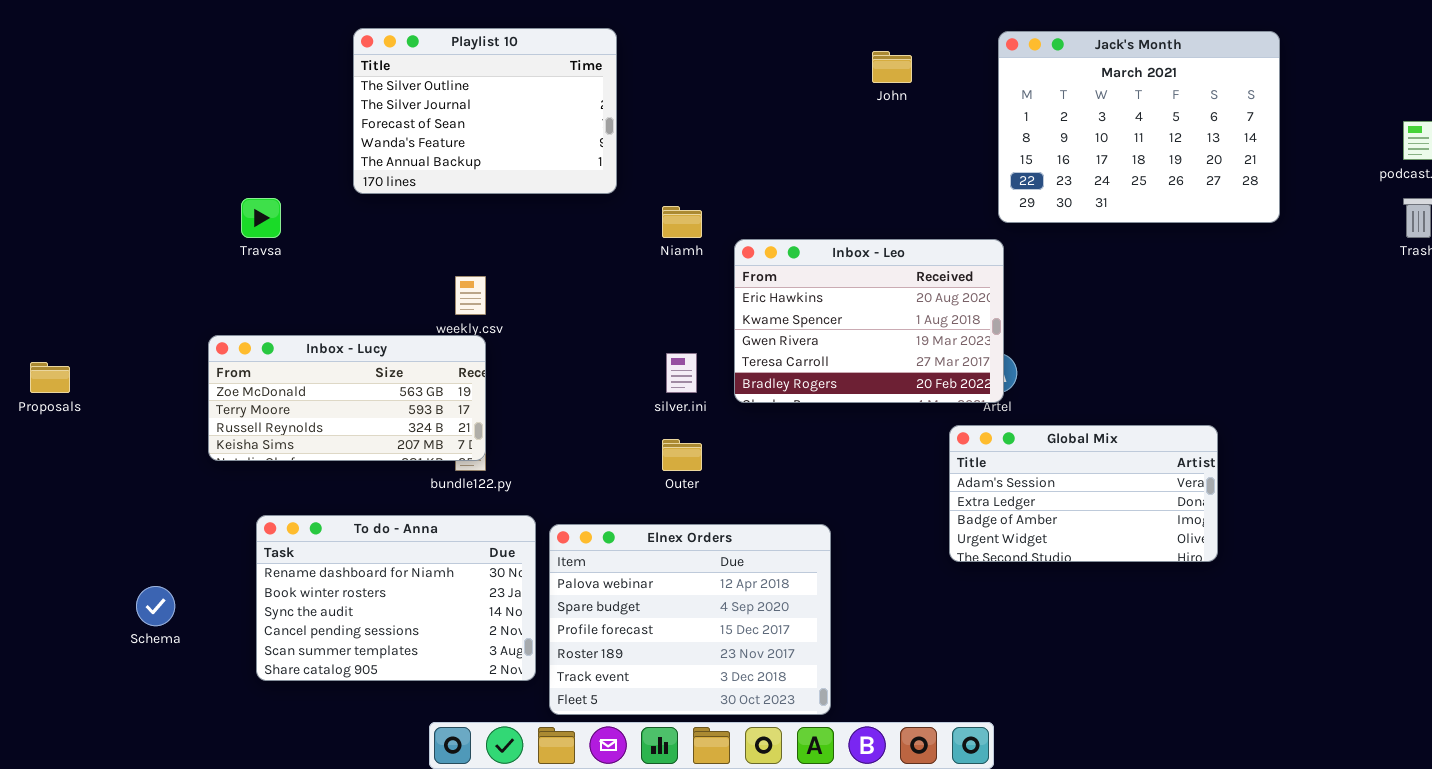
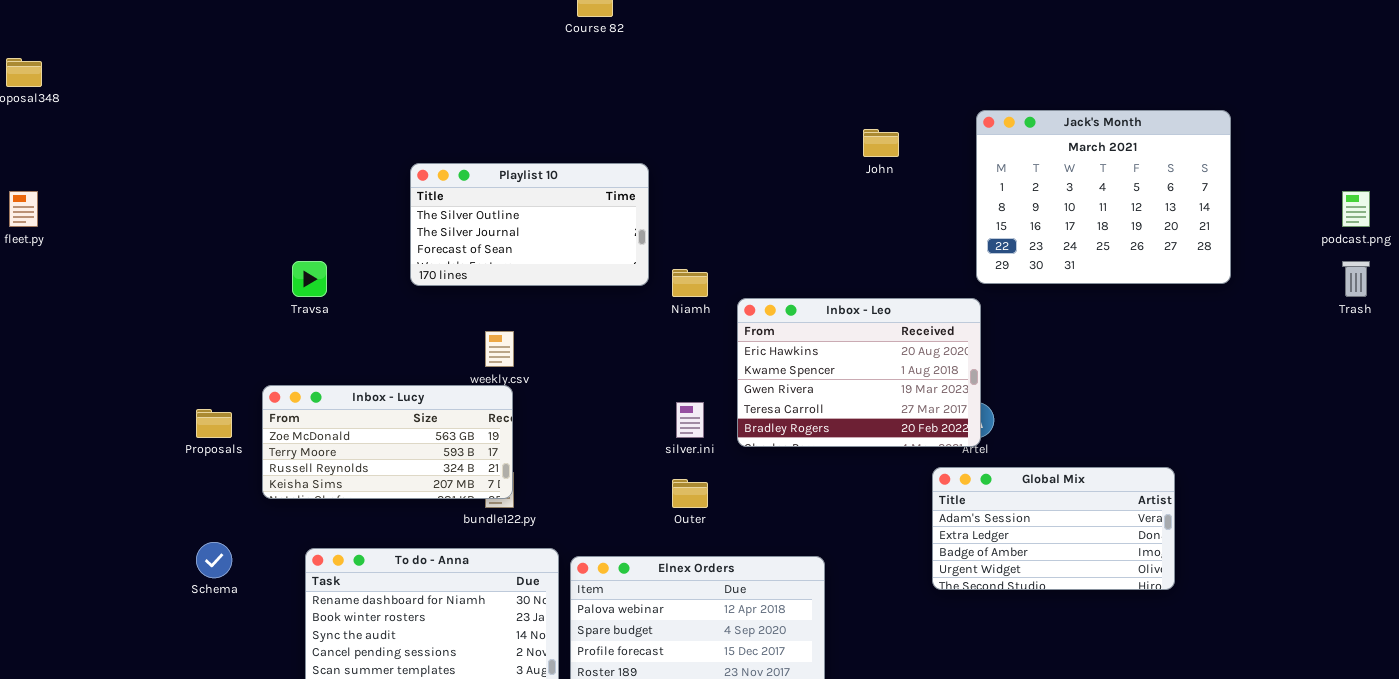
Playlist 10: [353,28,617,194] -> [410,163,649,286], moved, resized
Proposals: [30,362,70,393] -> [196,409,232,438], moved
Schema: [136,586,175,626] -> [196,542,232,578], moved

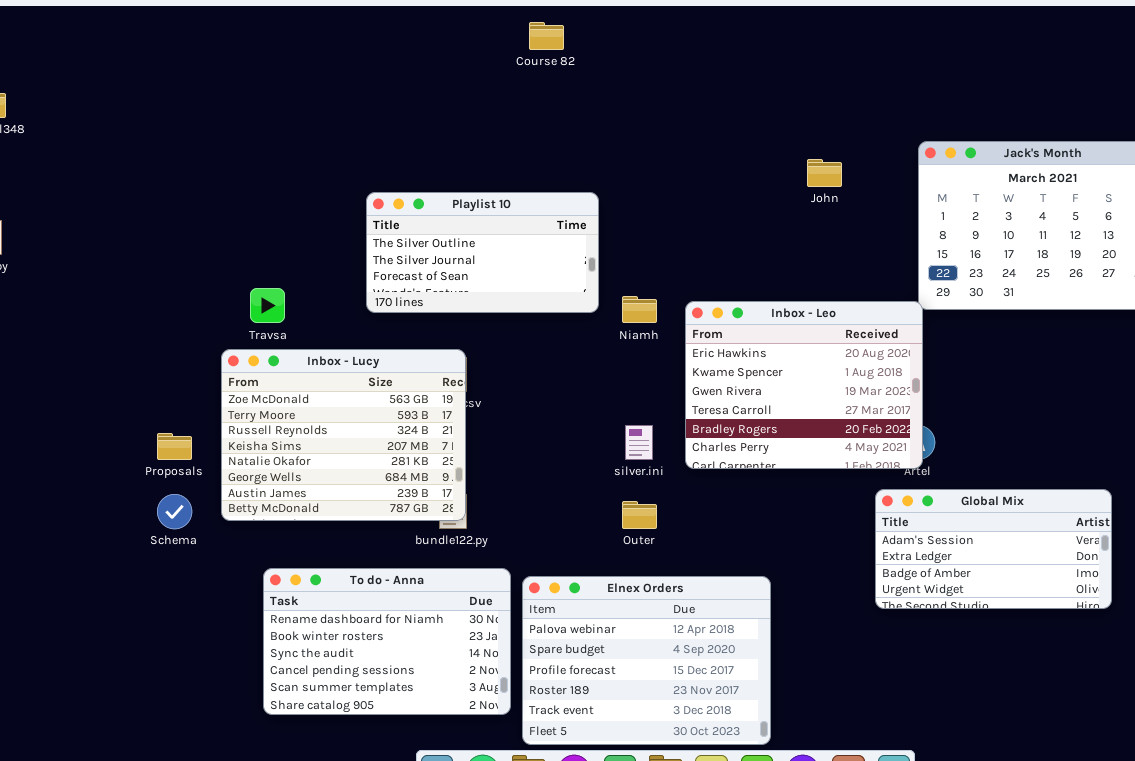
Inbox - Leo: [737,298,981,447] -> [685,301,923,469], resized
Inbox - Lucy: [262,385,513,499] -> [221,349,466,521], resized
Schema: [196,542,232,578] -> [157,494,192,529], moved

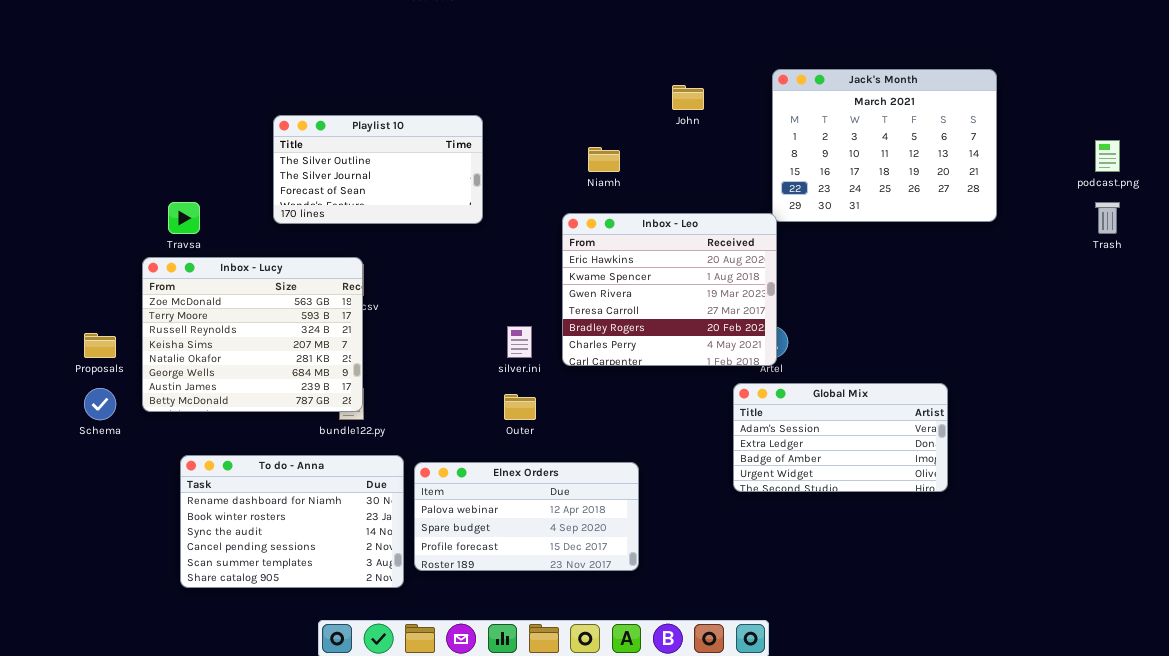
Niamh: [622,296,657,323] -> [588,147,620,172], moved
Elnex Orders: [522,576,771,745] -> [414,462,639,571], resized

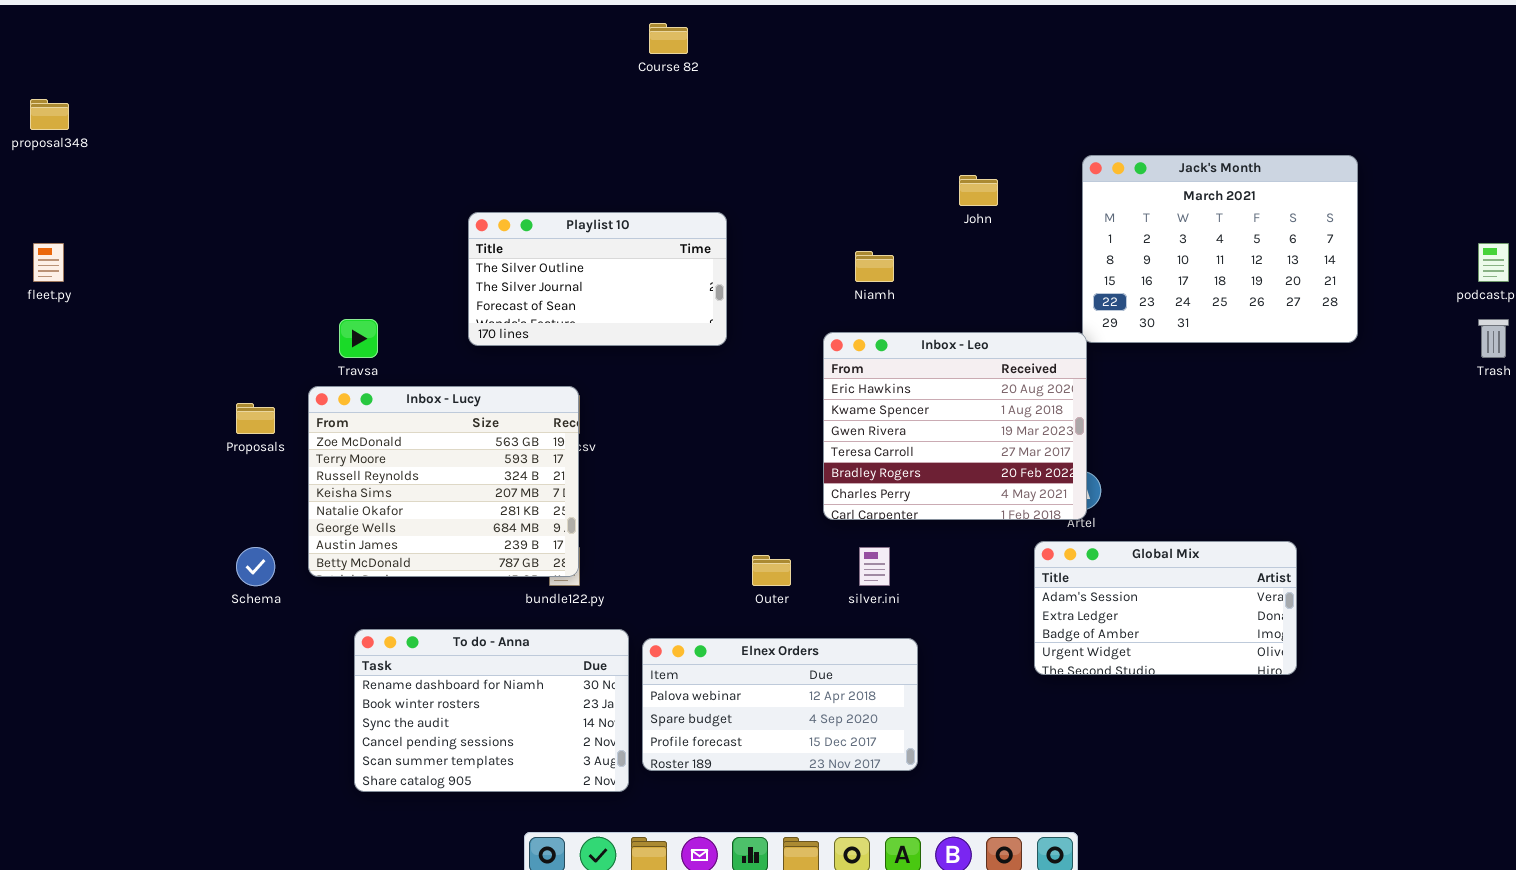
silver.ini: [507,326,532,358] -> [859,547,890,586], moved
Proposals: [84,333,116,358] -> [236,403,275,434], moved

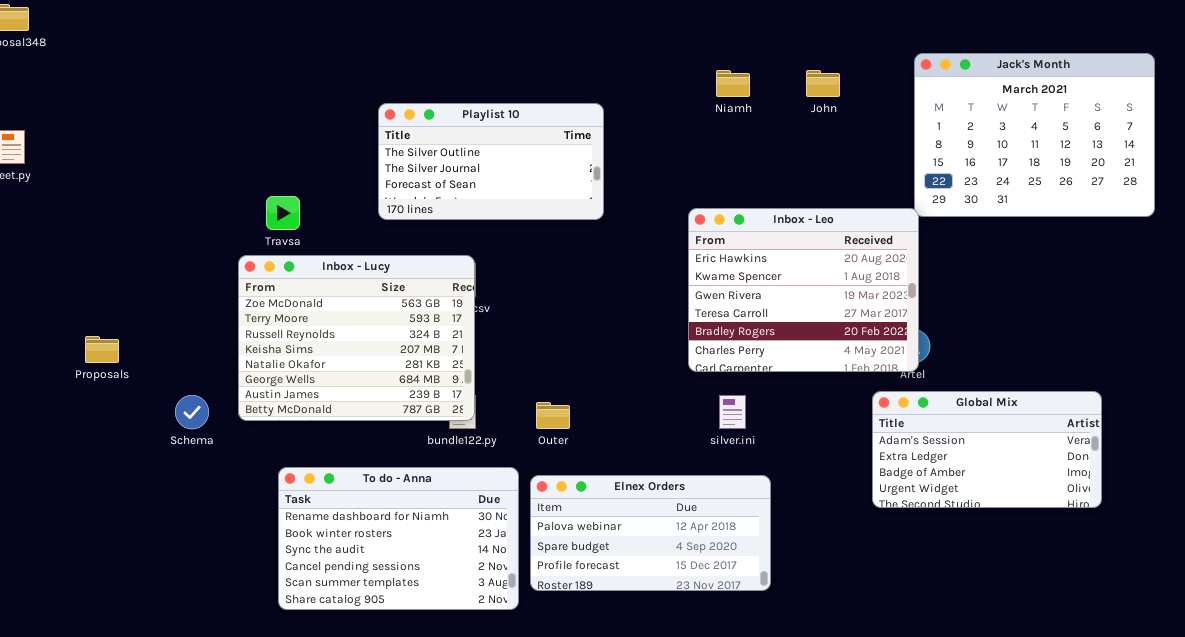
Niamh: [855,251,894,282] -> [716,70,750,97], moved
Proposals: [236,403,275,434] -> [85,336,119,363], moved
Outer: [752,555,791,586] -> [536,402,570,429], moved

